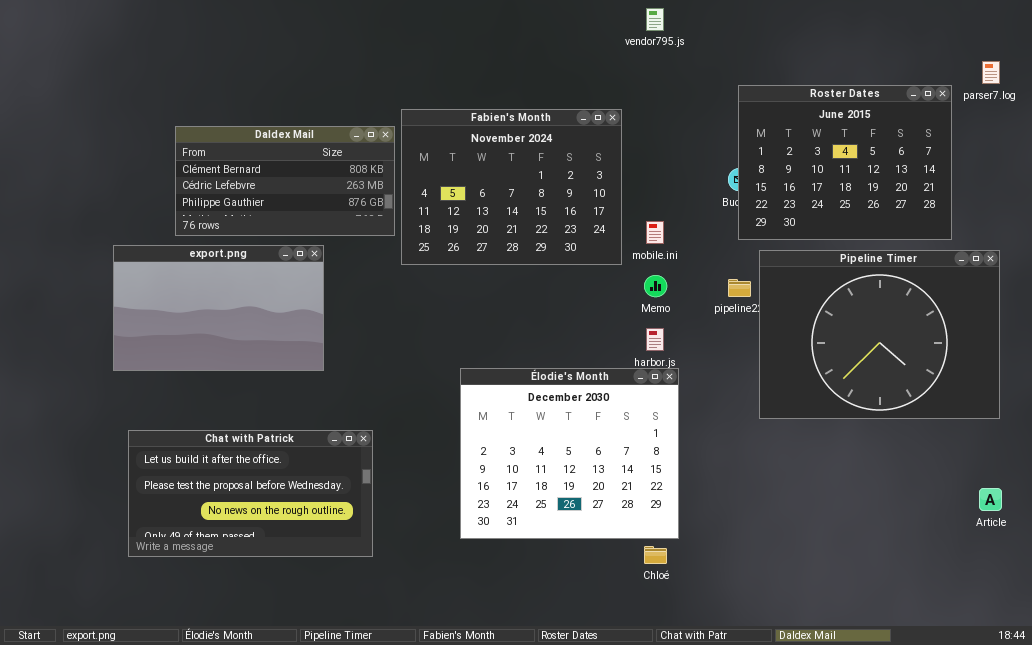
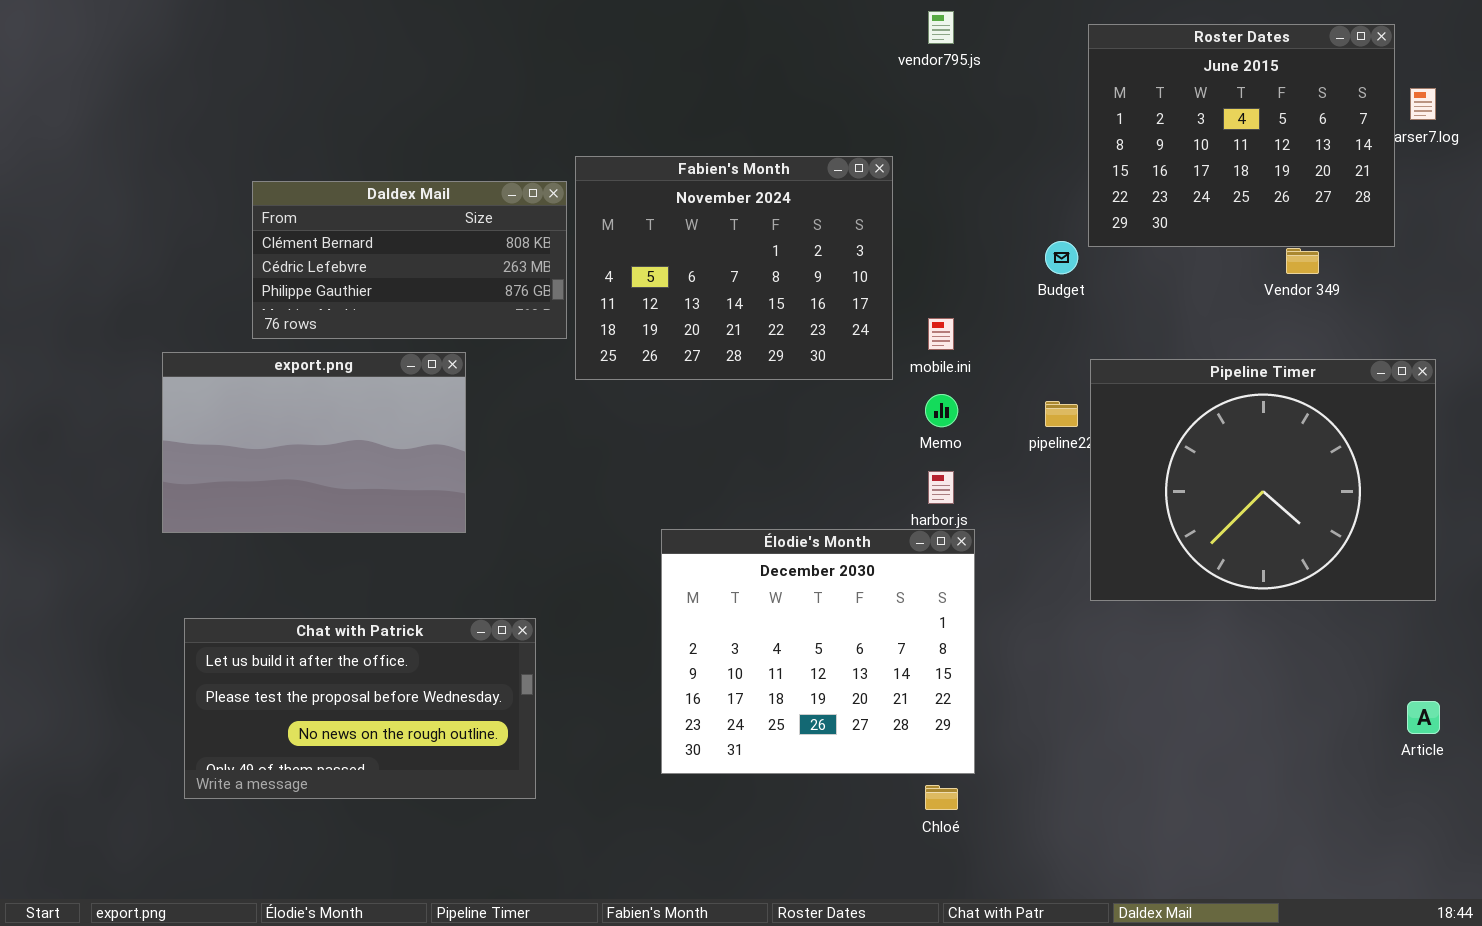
Roster Dates: [738,85,952,240] -> [1088,24,1395,247], moved

